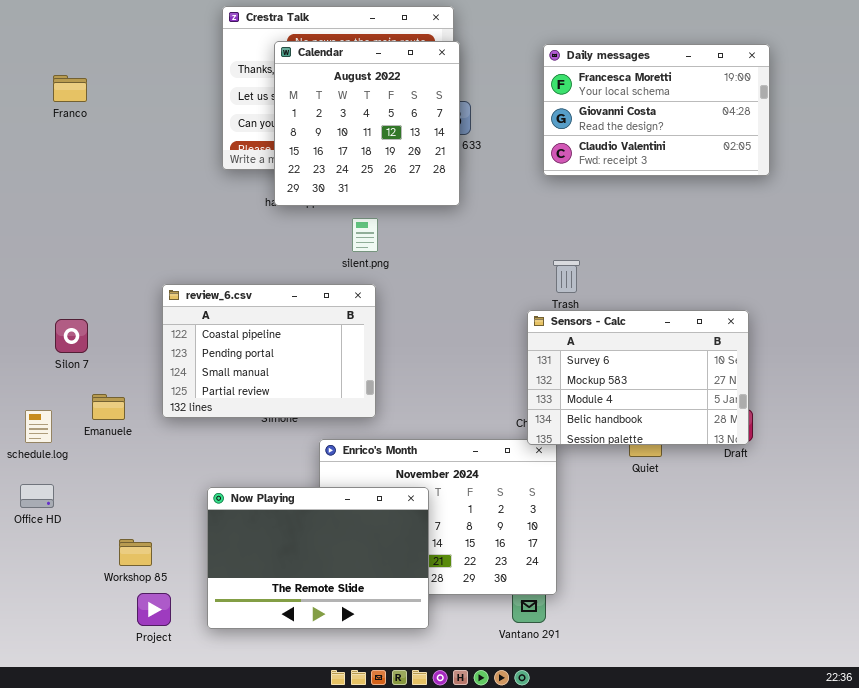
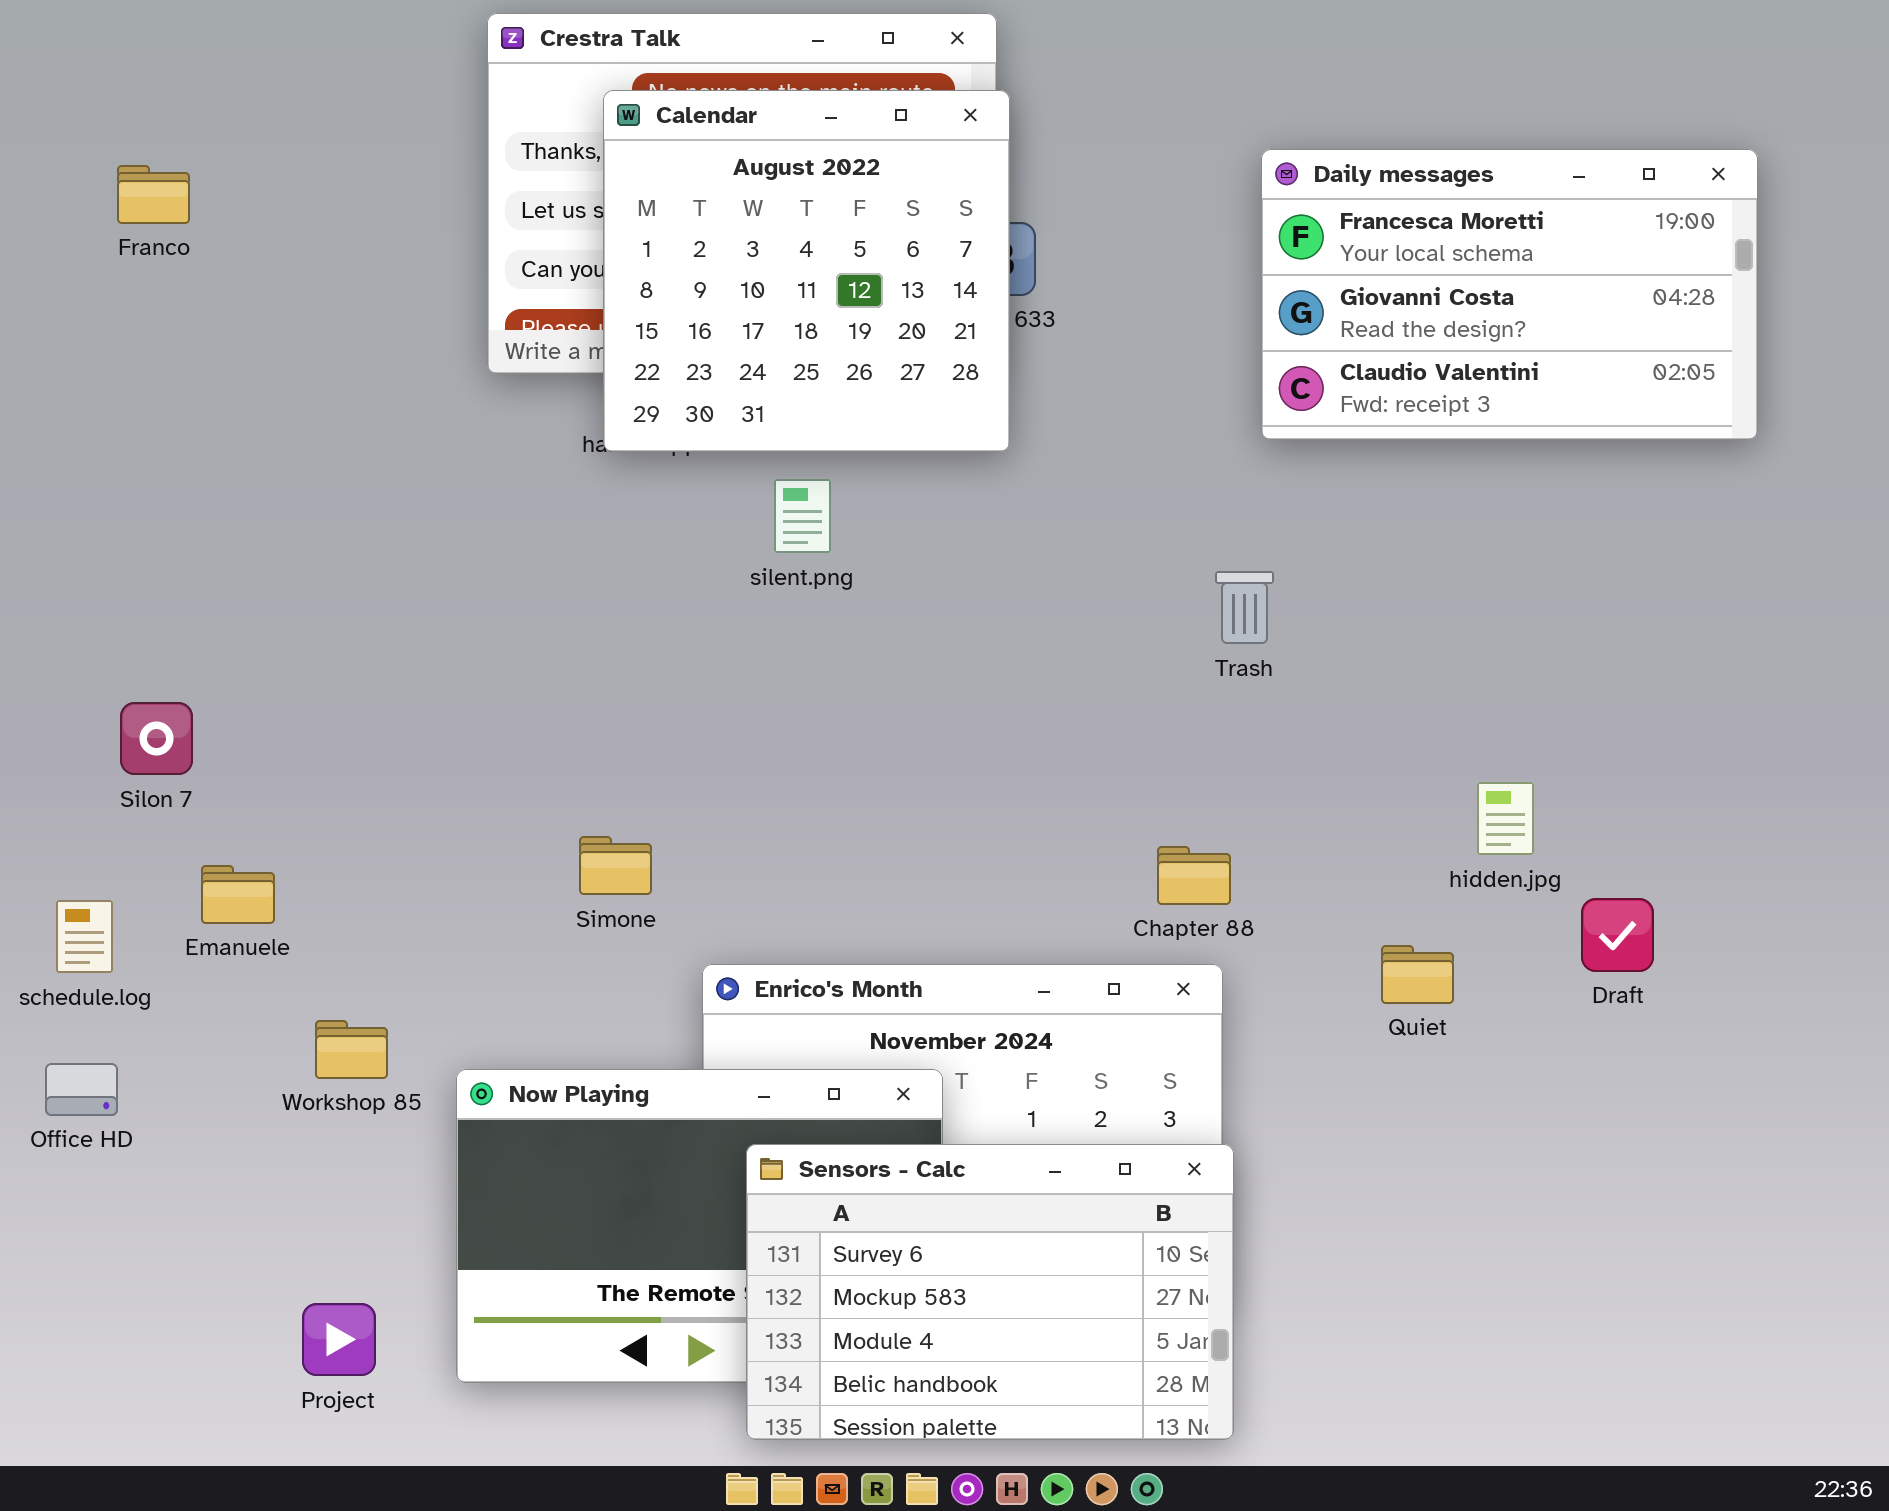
Daily messages: [543,44,770,176] -> [1261,149,1758,440], moved
review_6.csv: [162,284,376,418] -> none, closed
Sensors - Calc: [527,310,749,445] -> [746,1144,1234,1440], moved
Workshop 85: [119,539,152,566] -> [315,1020,388,1079], moved

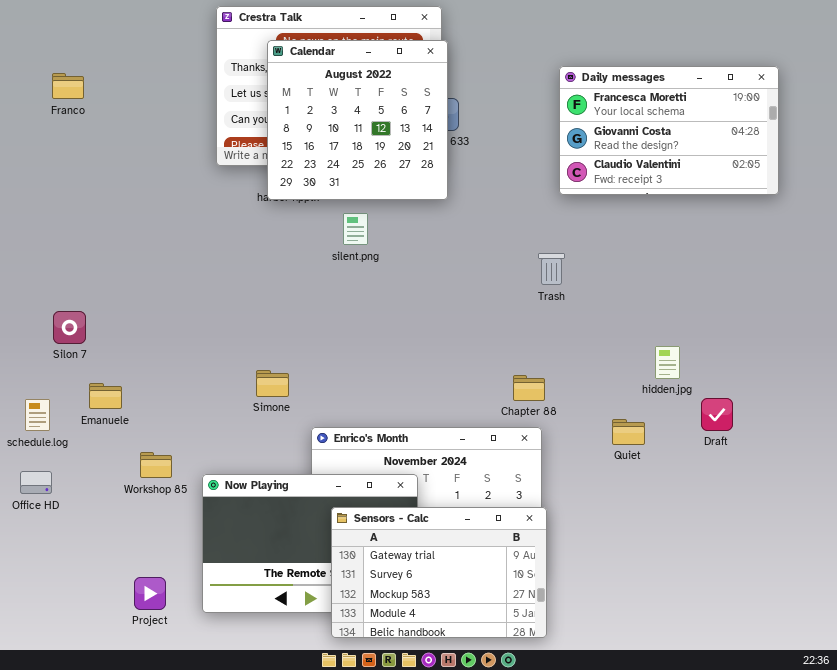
Sensors - Calc: [746,1144,1234,1440] -> [331,507,547,638], scrolled up 1 row

